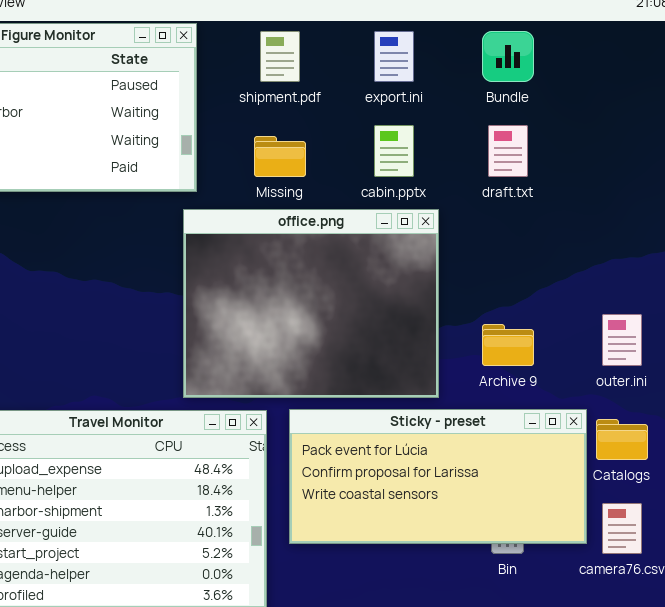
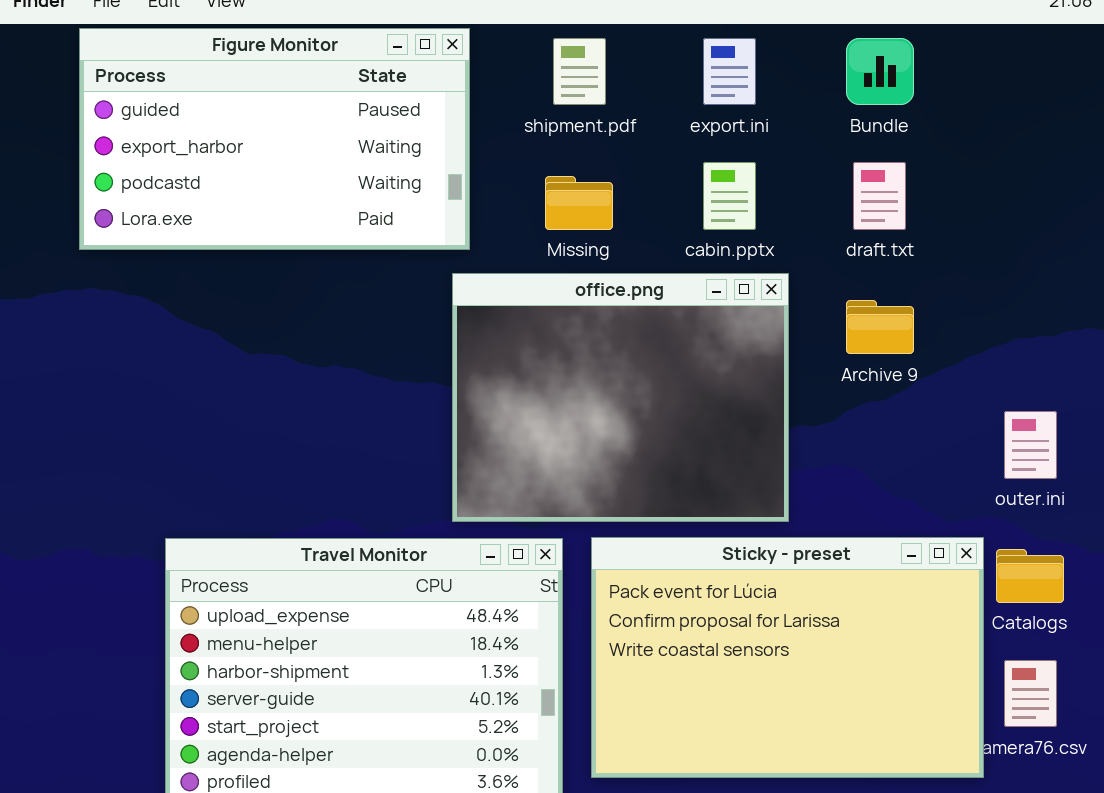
Archive 9: [482,324,534,366] -> [846,300,914,354], moved
Sticky - preset: [289,409,587,544] -> [591,537,984,778], resized

